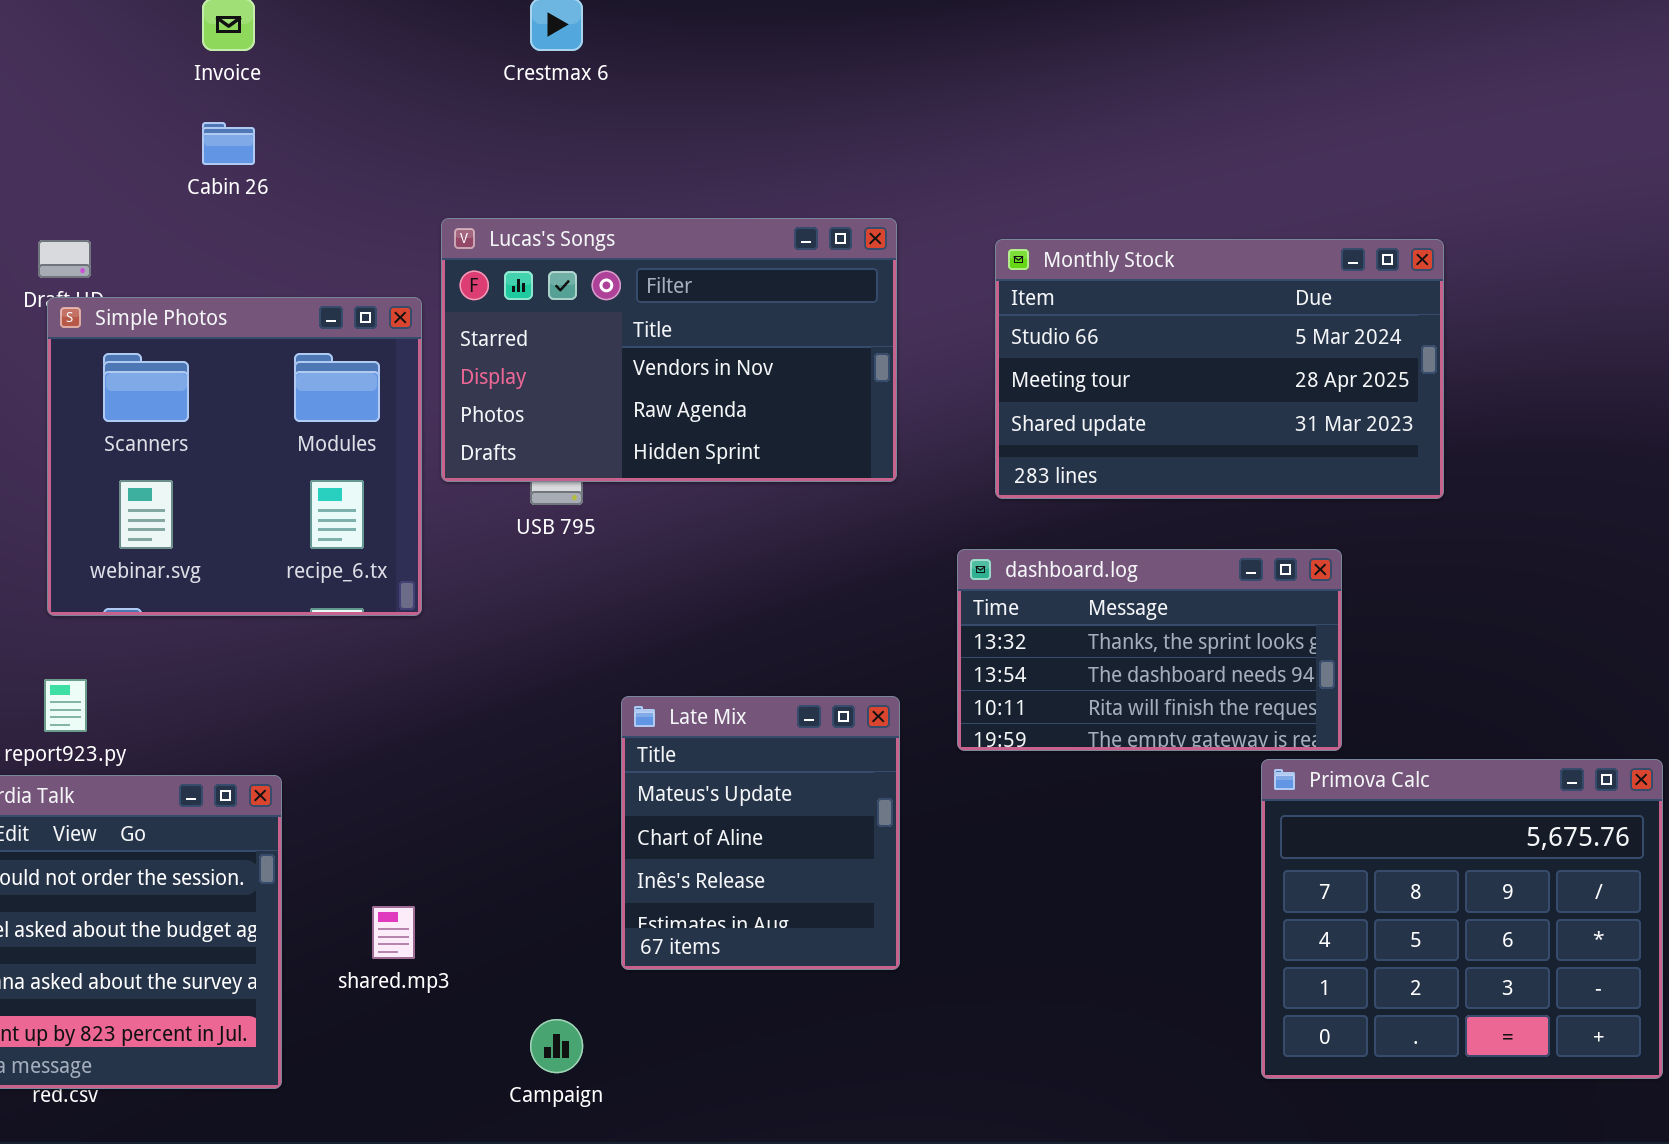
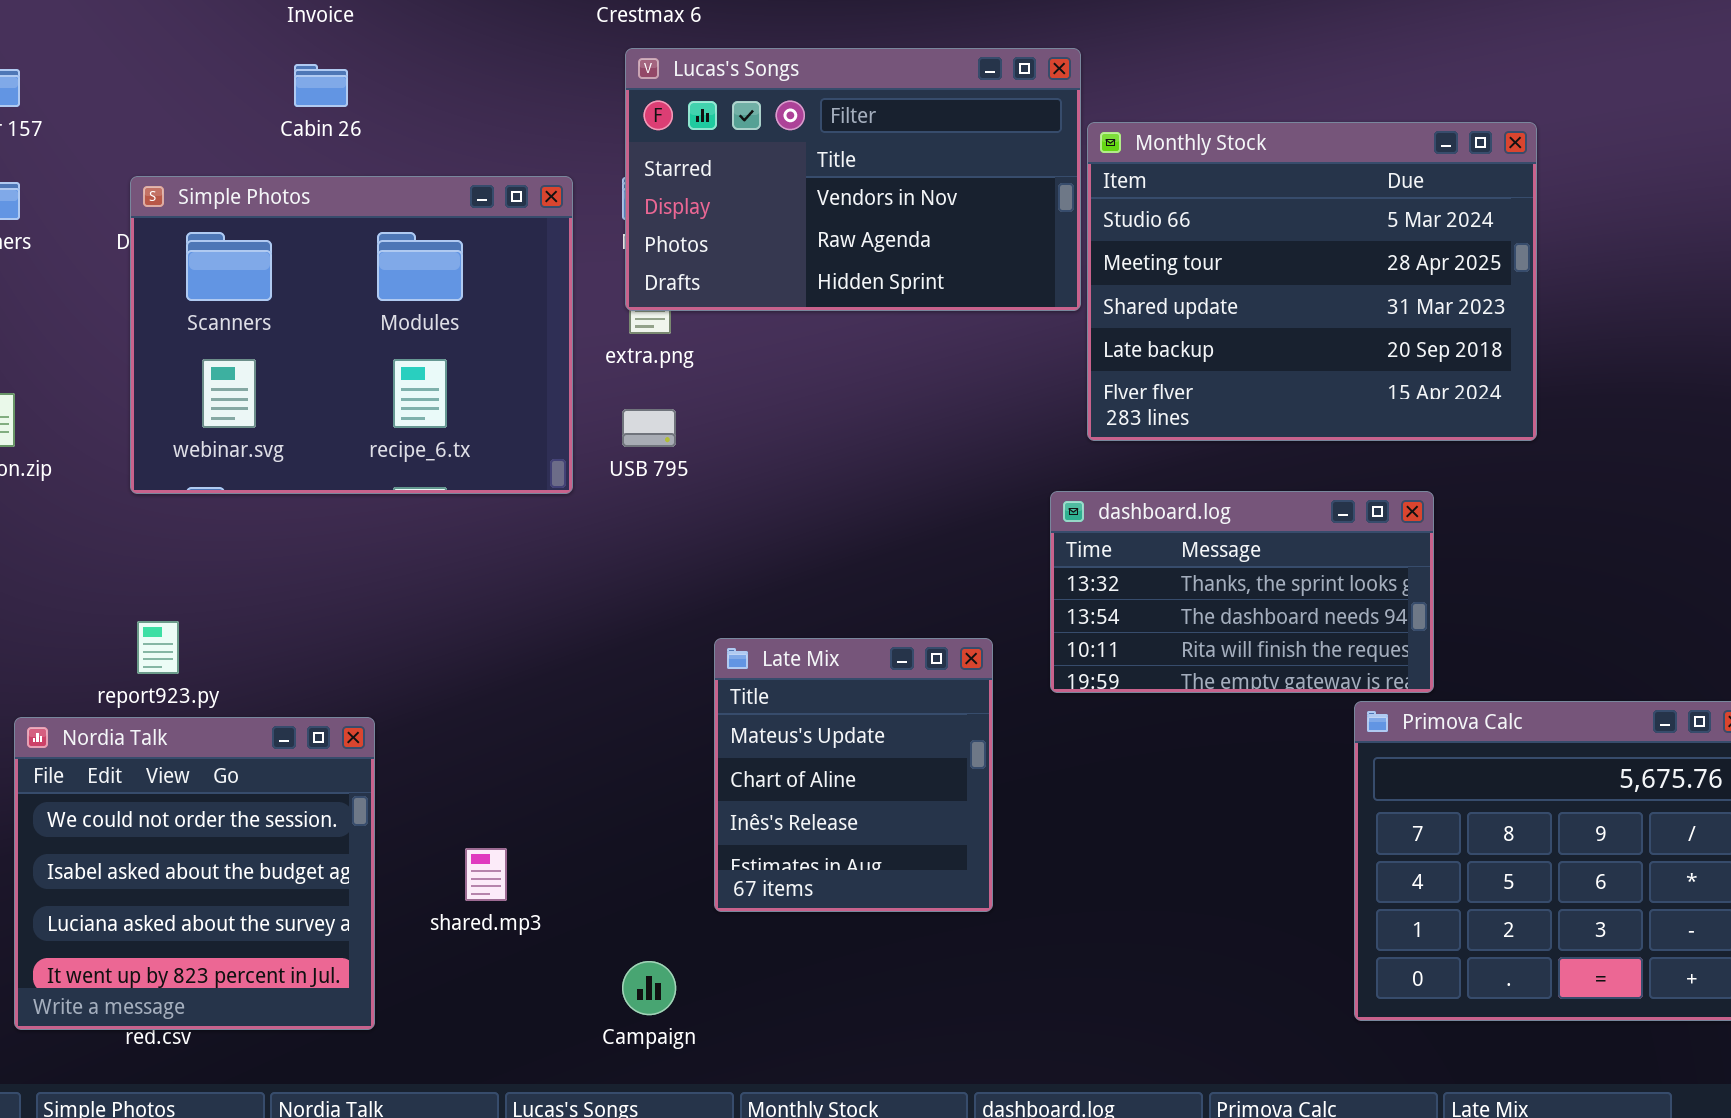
Lucas's Songs: [441,218,897,482] -> [625,48,1081,311], moved
Monthly Stock: [995,239,1444,499] -> [1087,122,1537,441], resized
Simple Photos: [47,297,422,616] -> [130,176,573,494], moved, resized

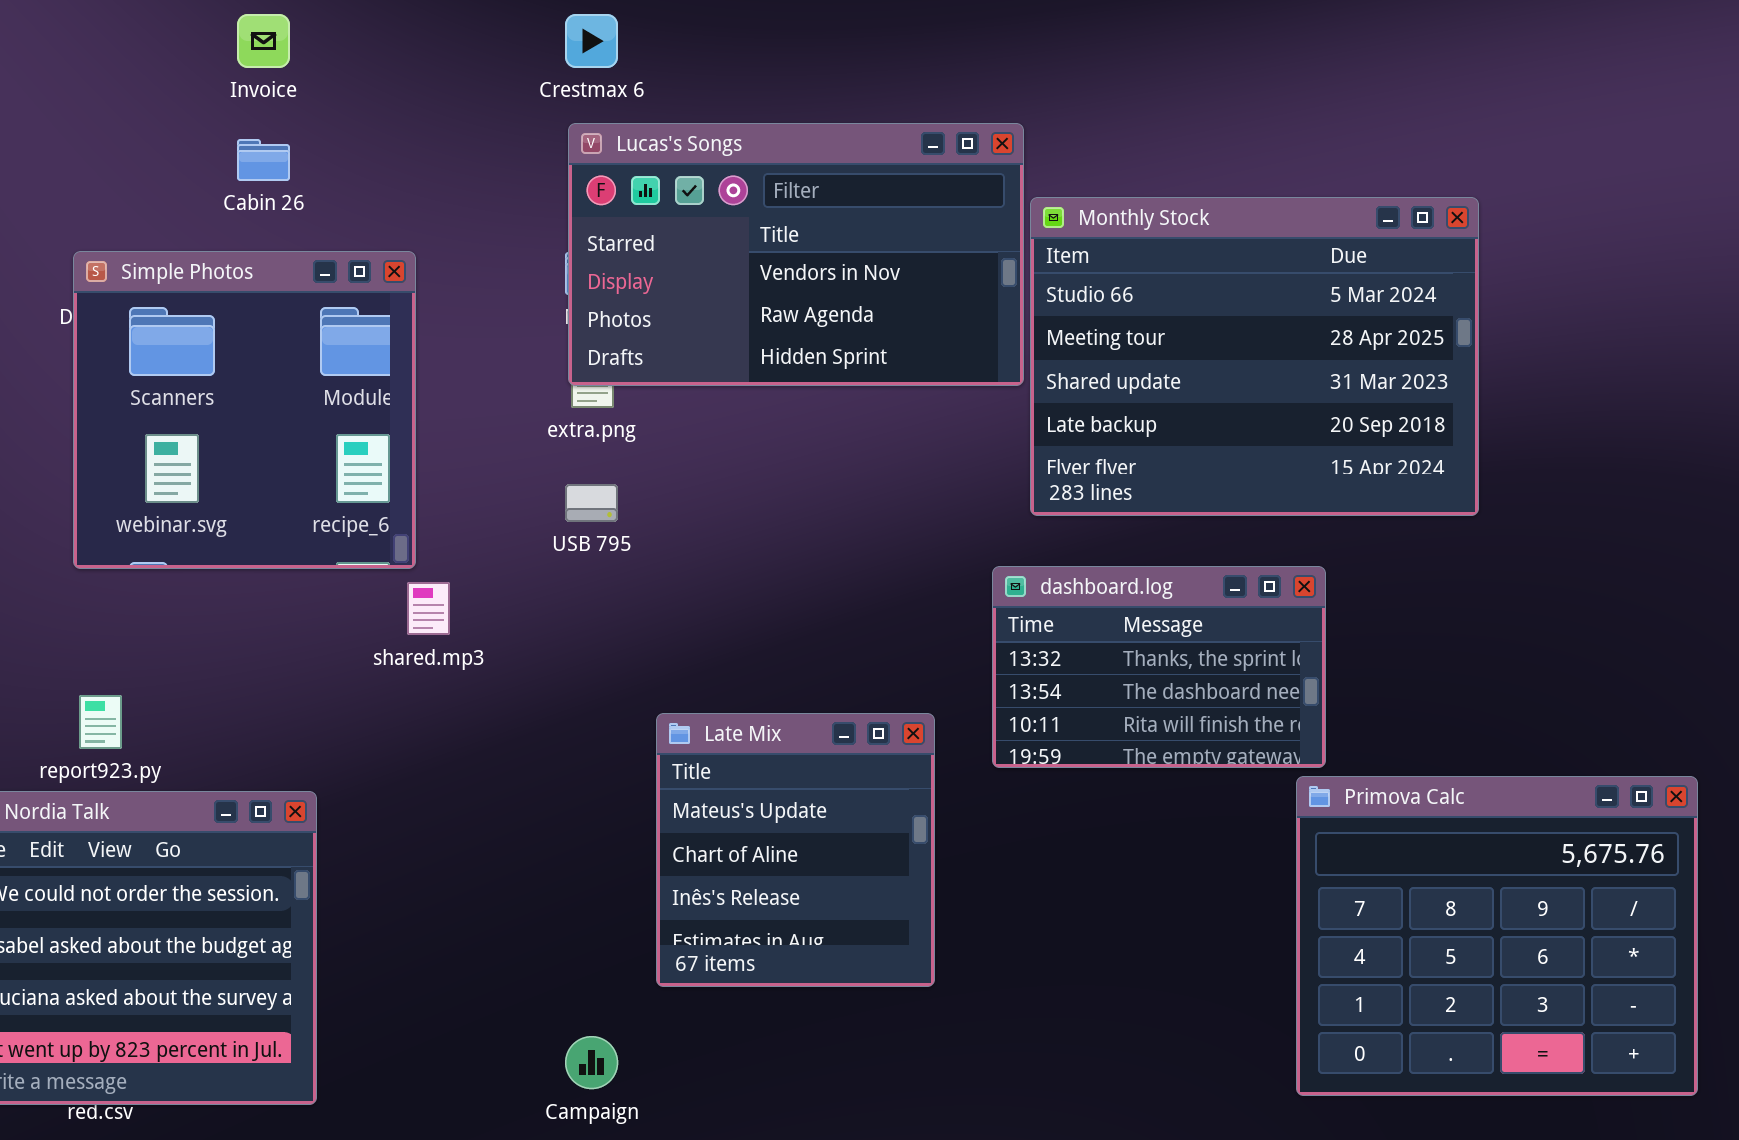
Simple Photos: [130,176,573,494] -> [73,251,416,569], resized
dashboard.log: [1050,491,1434,693] -> [992,566,1326,768], resized
shared.mp3: [465,848,507,901] -> [407,582,450,635], moved

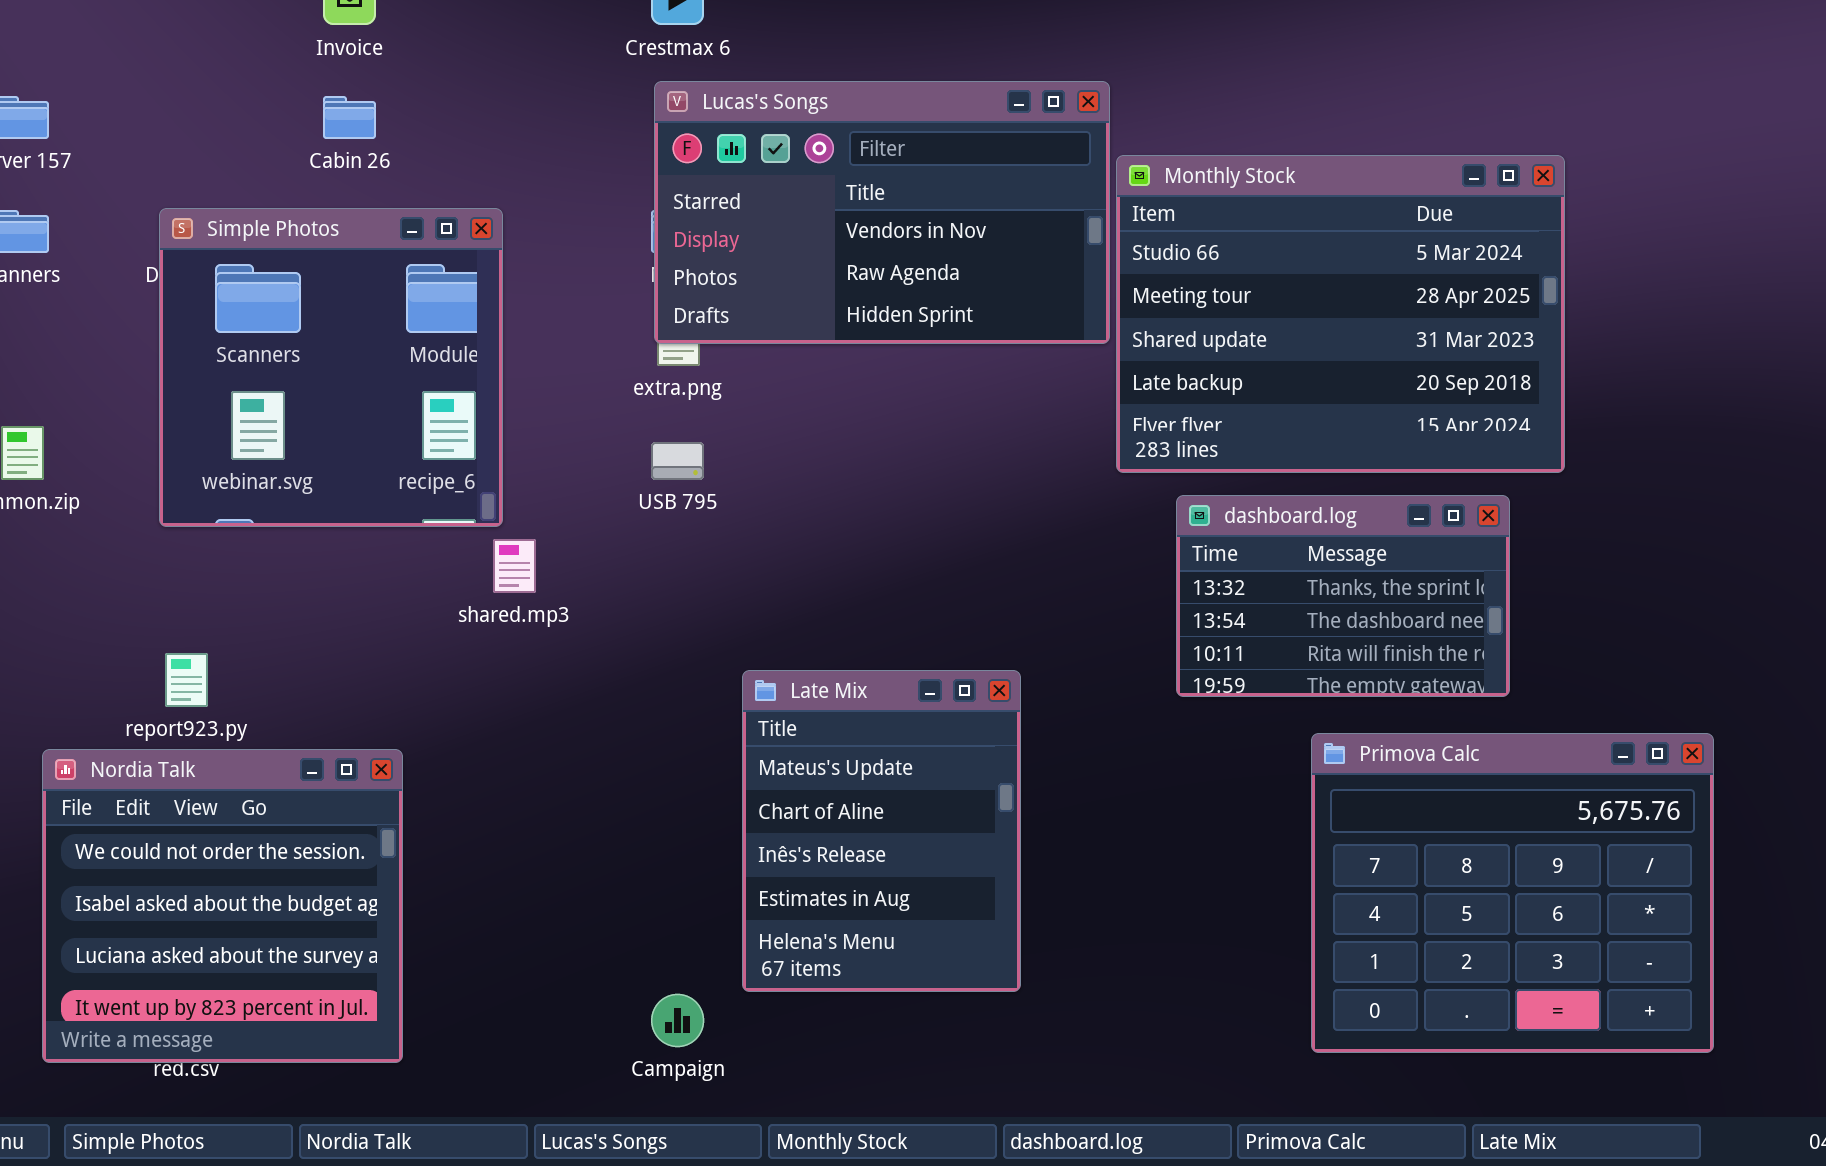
dashboard.log: [992,566,1326,768] -> [1176,495,1510,697], moved
Late Mix: [656,713,935,987] -> [742,670,1021,992], resized
Primova Calc: [1296,776,1698,1096] -> [1311,733,1714,1053], moved

